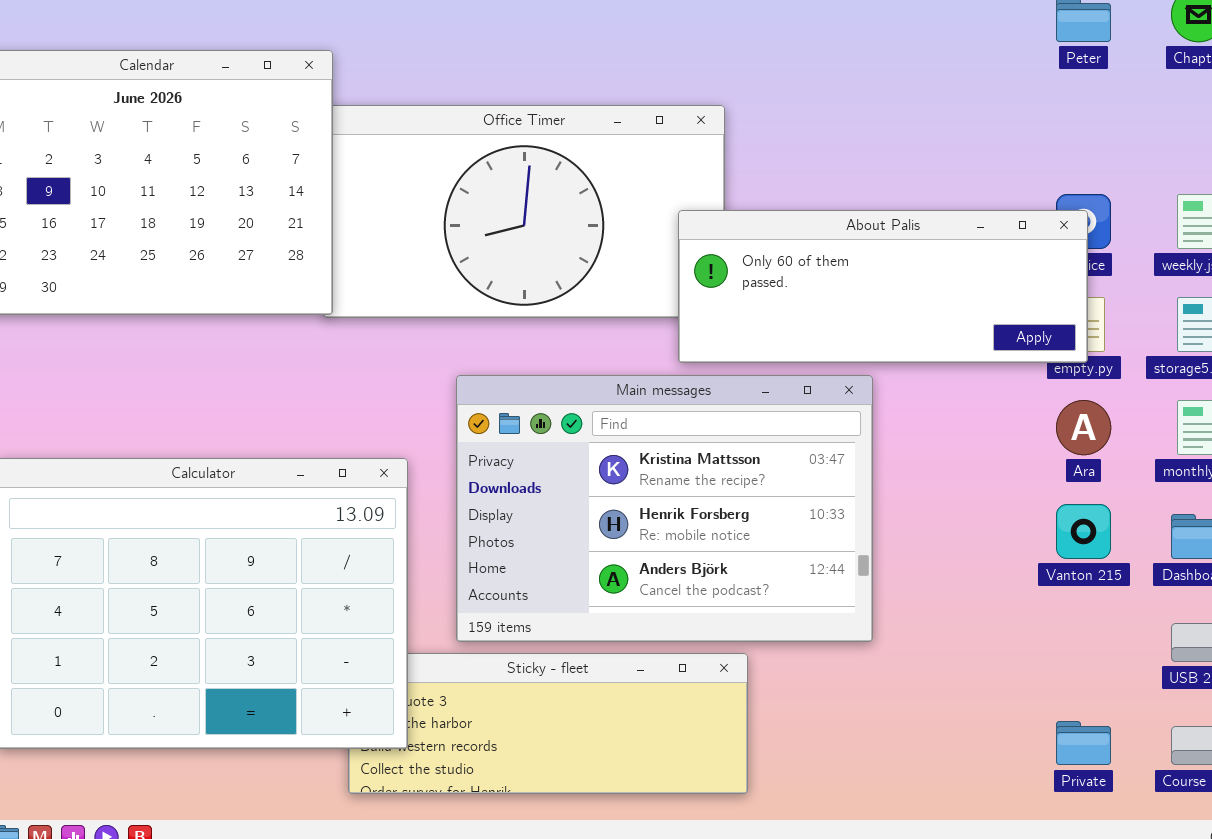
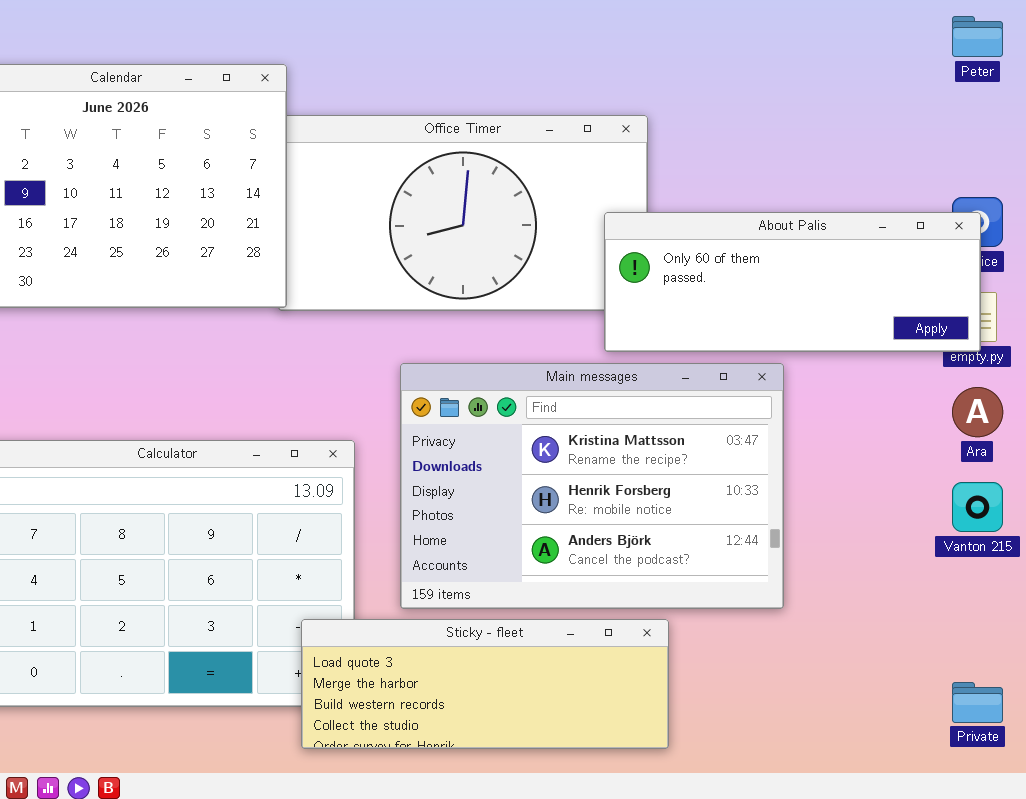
Sticky - fleet: [348,653,748,794] -> [301,619,669,749], raised

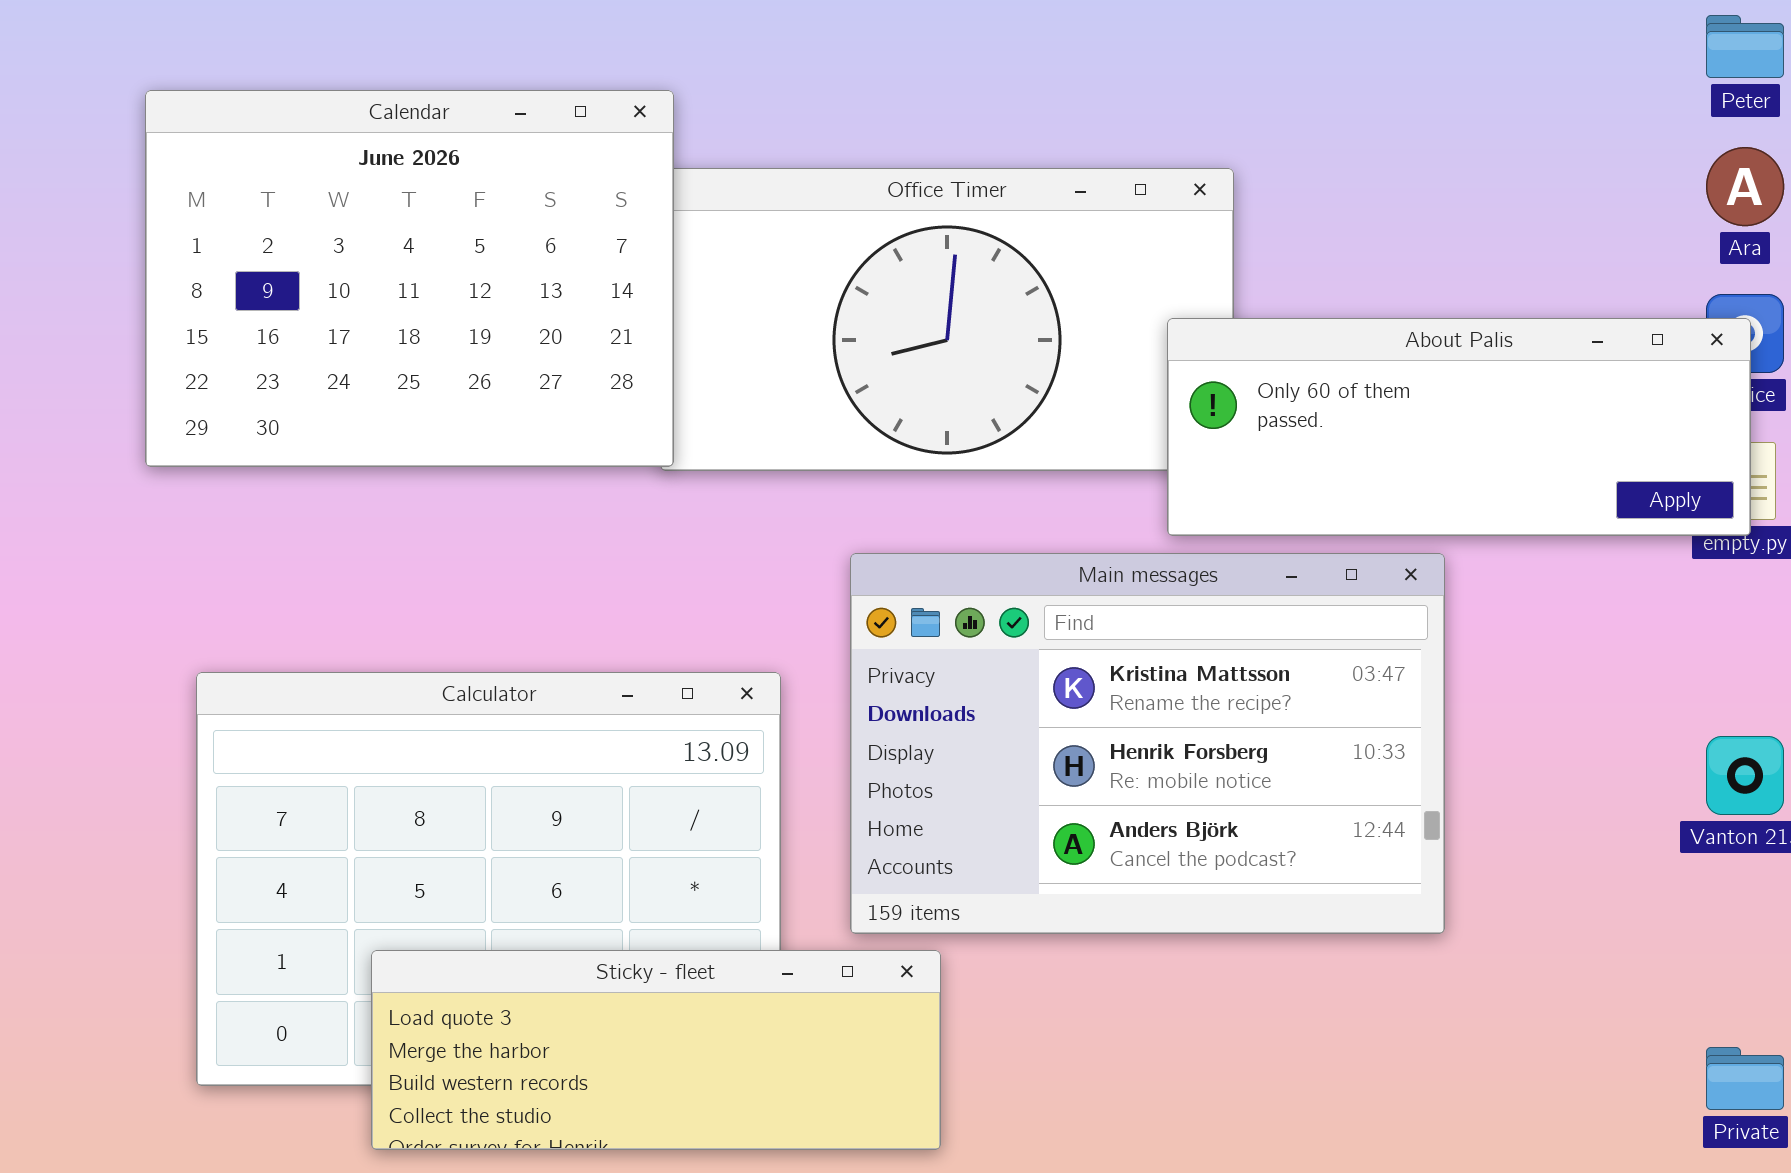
Ara: [952,387,1003,437] -> [1706,147,1784,226], moved
Sticky - fleet: [301,619,669,749] -> [371,950,941,1150], moved

